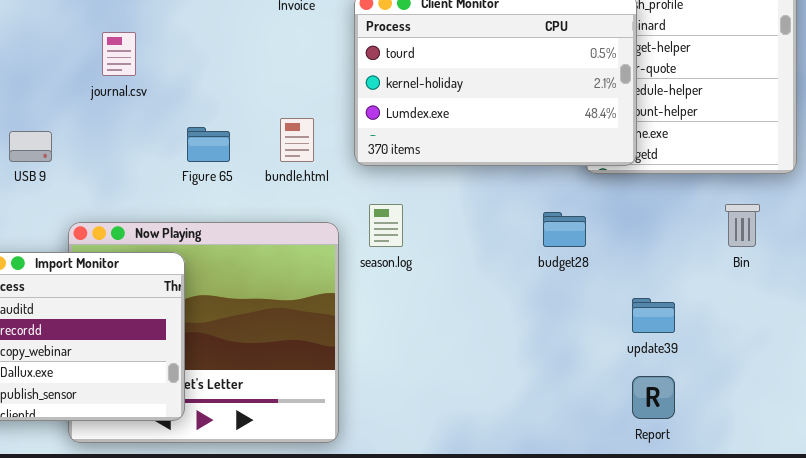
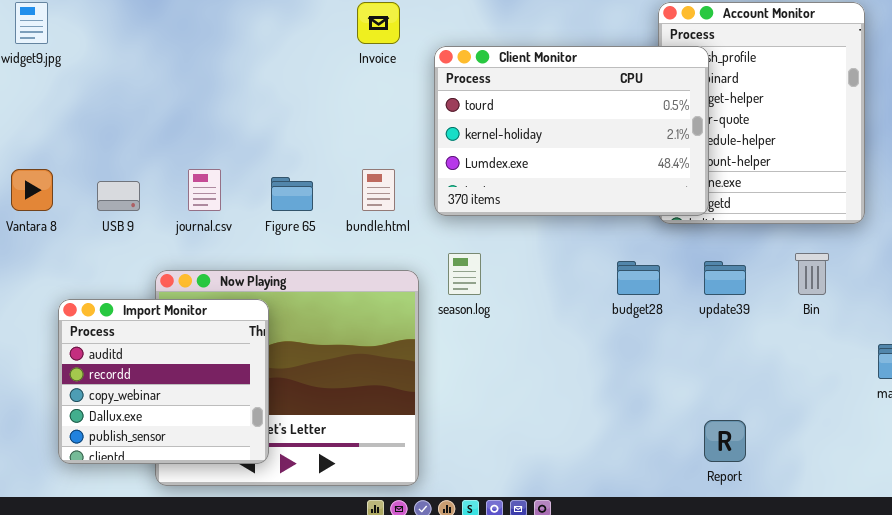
journal.csv: [102,32,136,76] -> [188,169,221,211], moved
update39: [632,298,675,333] -> [704,261,746,295], moved

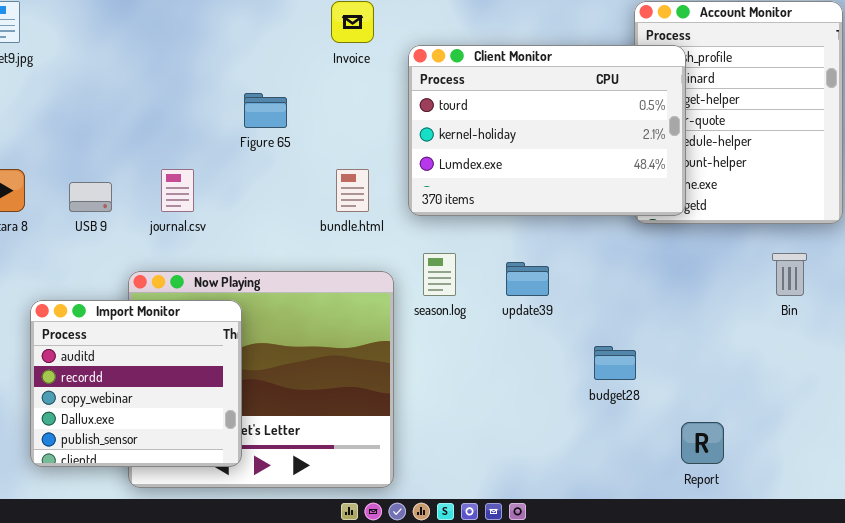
Figure 65: [271,177,313,211] -> [244,93,287,128], moved
budget28: [617,261,660,295] -> [594,346,636,380], moved
update39: [704,261,746,295] -> [506,262,549,296], moved

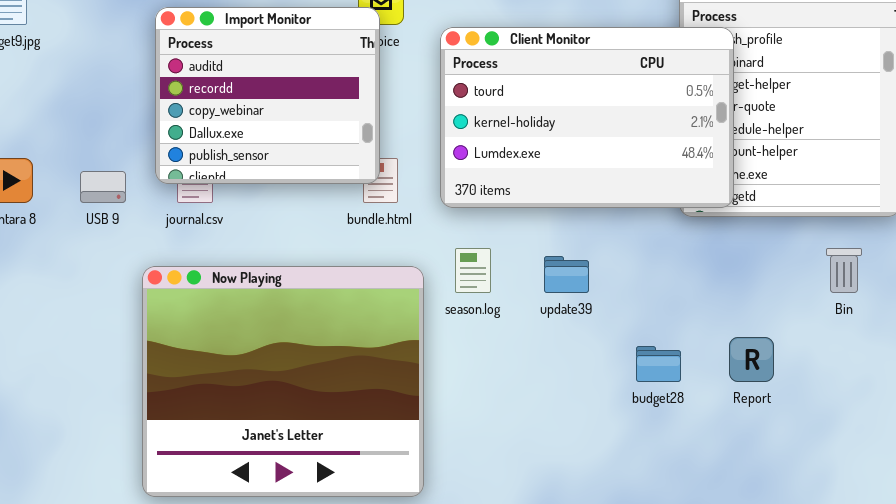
Import Monitor: [30,300,242,467] -> [155,7,380,184], moved
Report: [681,422,724,464] -> [729,337,774,382], moved

